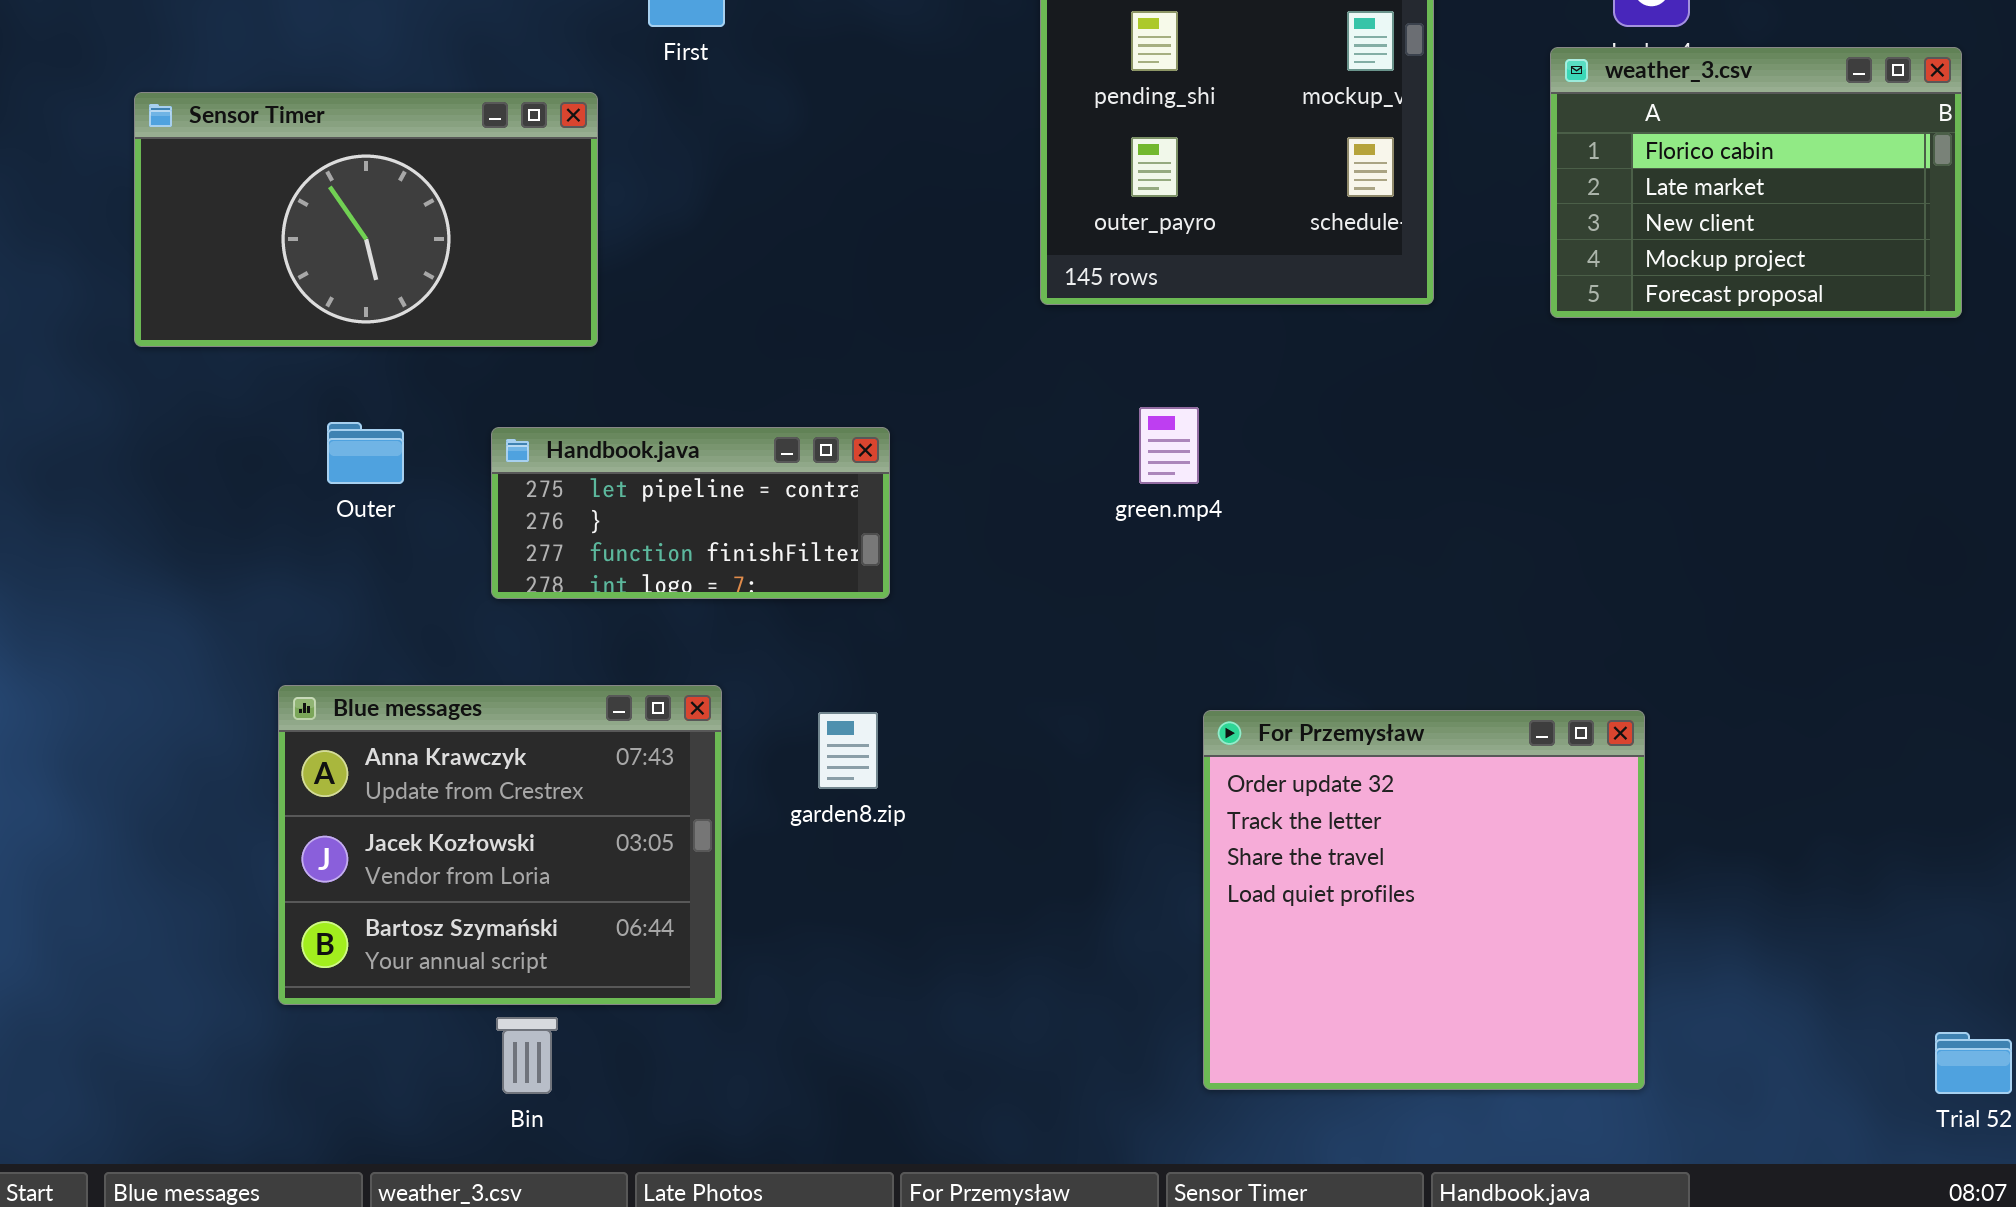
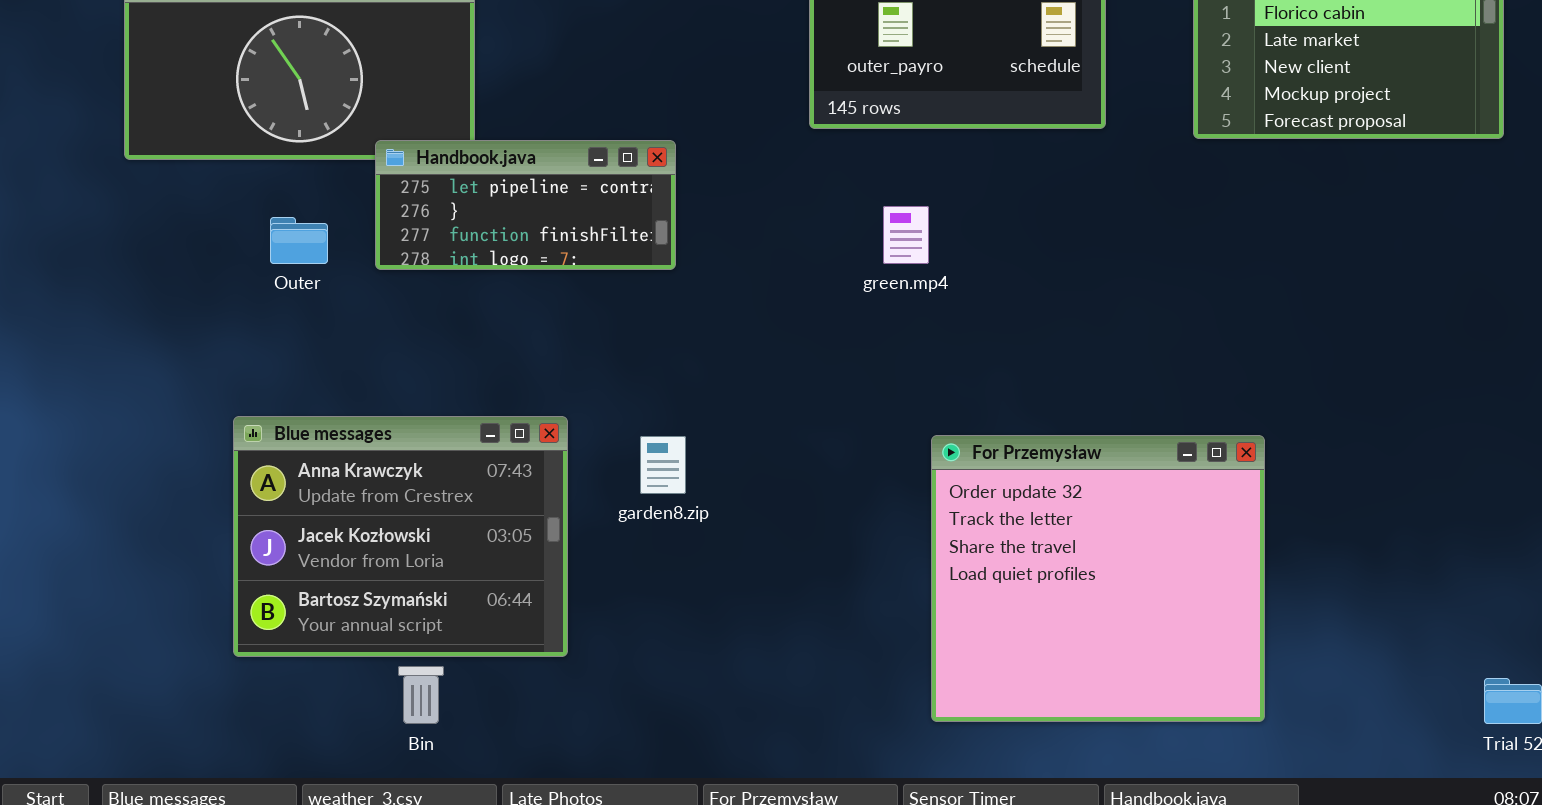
Handbook.java: [491,427,890,599] -> [375,140,676,270], moved

